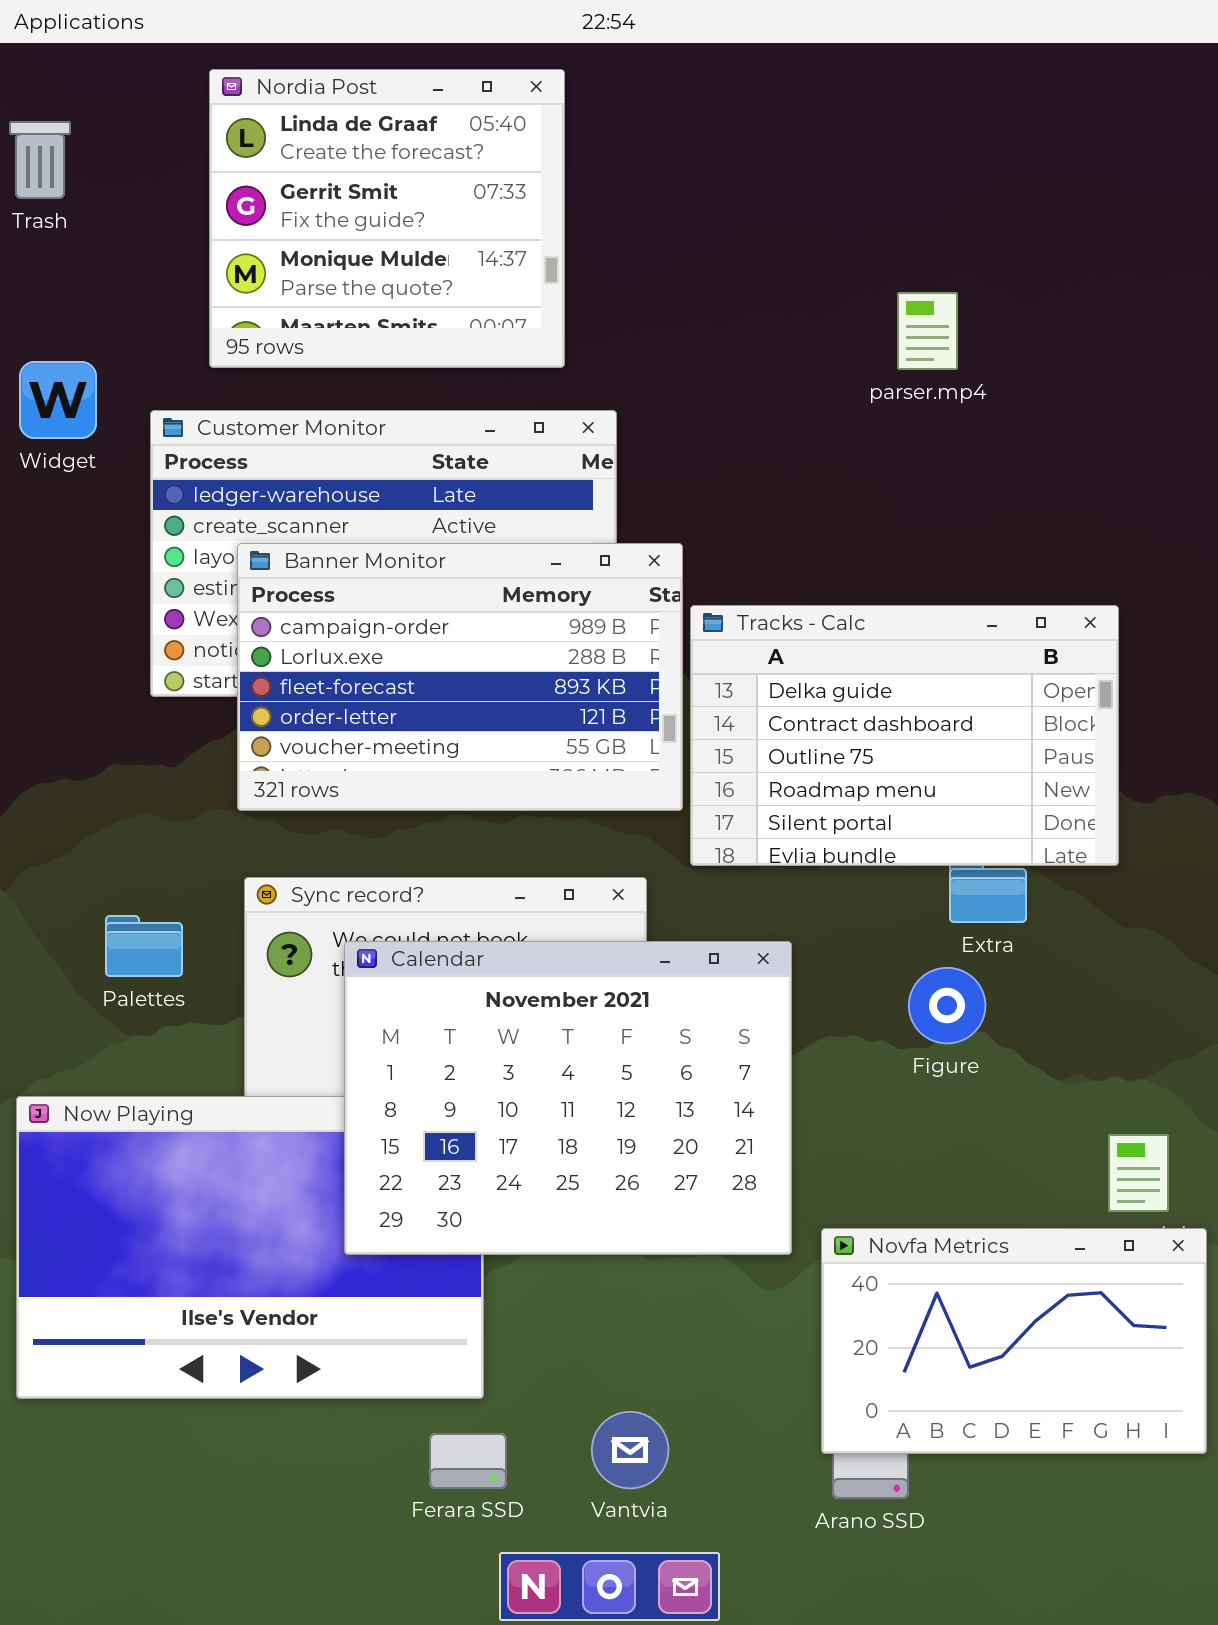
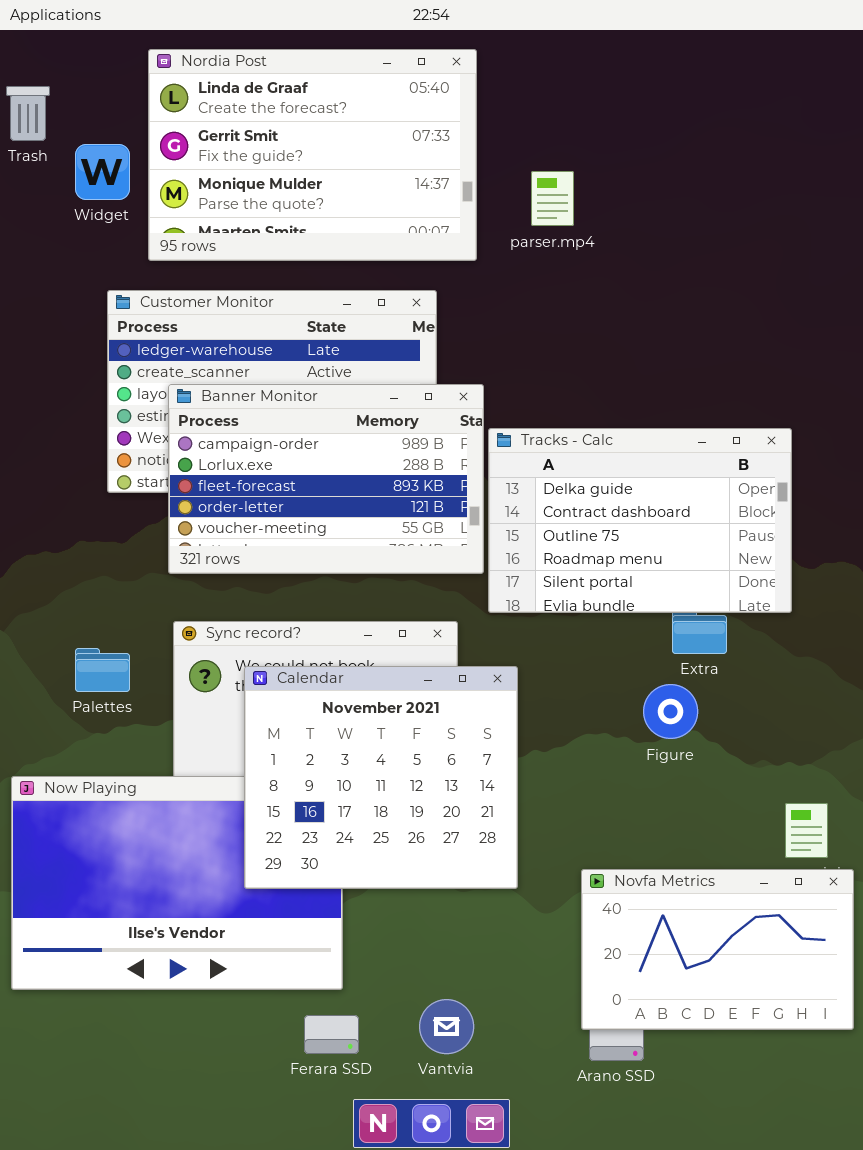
Nordia Post: [209,69,565,368] -> [148,49,477,261], resized
parser.mp4: [897,292,958,370] -> [531,171,574,226], moved
Widget: [19,361,97,439] -> [75,144,130,200], moved
Calendar: [344,941,792,1255] -> [244,666,518,889], resized

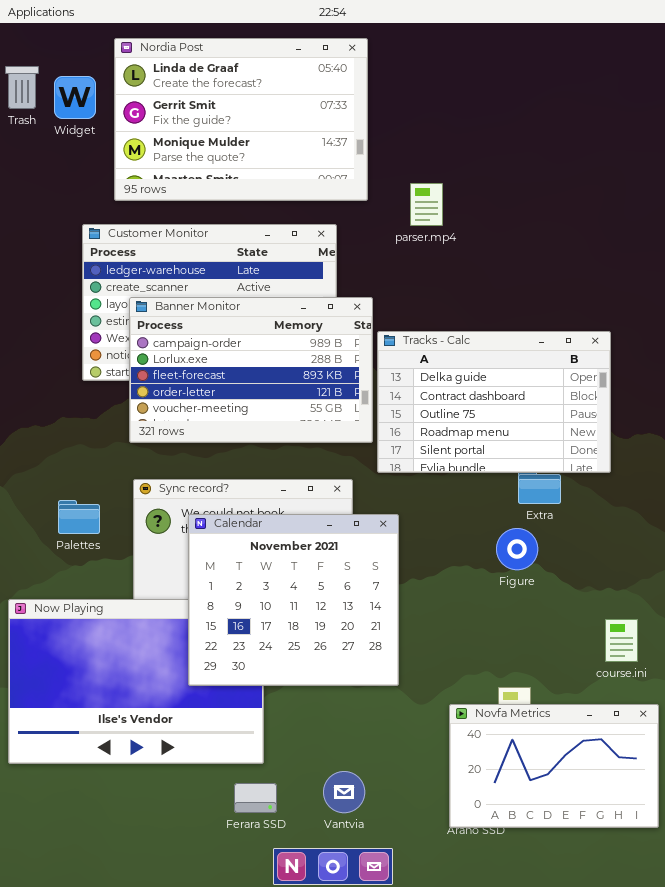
Widget: [75,144,130,200] -> [54,76,96,119], moved
parser.mp4: [531,171,574,226] -> [410,183,443,226], moved
Novfa Metrics: [581,869,854,1030] -> [449,704,659,828], moved

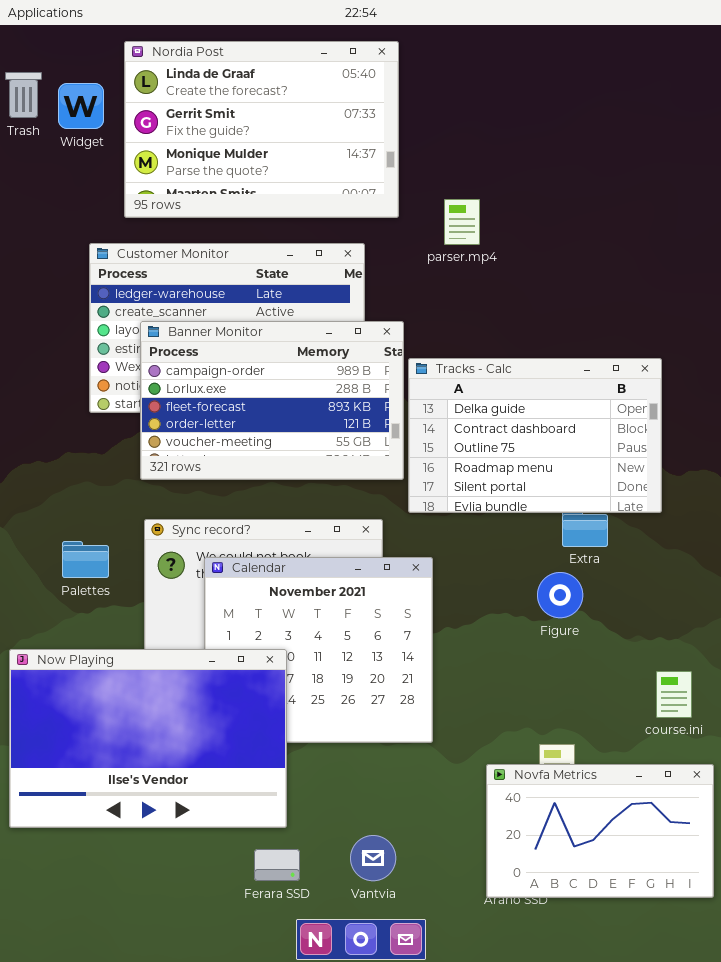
Now Playing: [8,599,264,764] -> [9,649,287,828], raised

